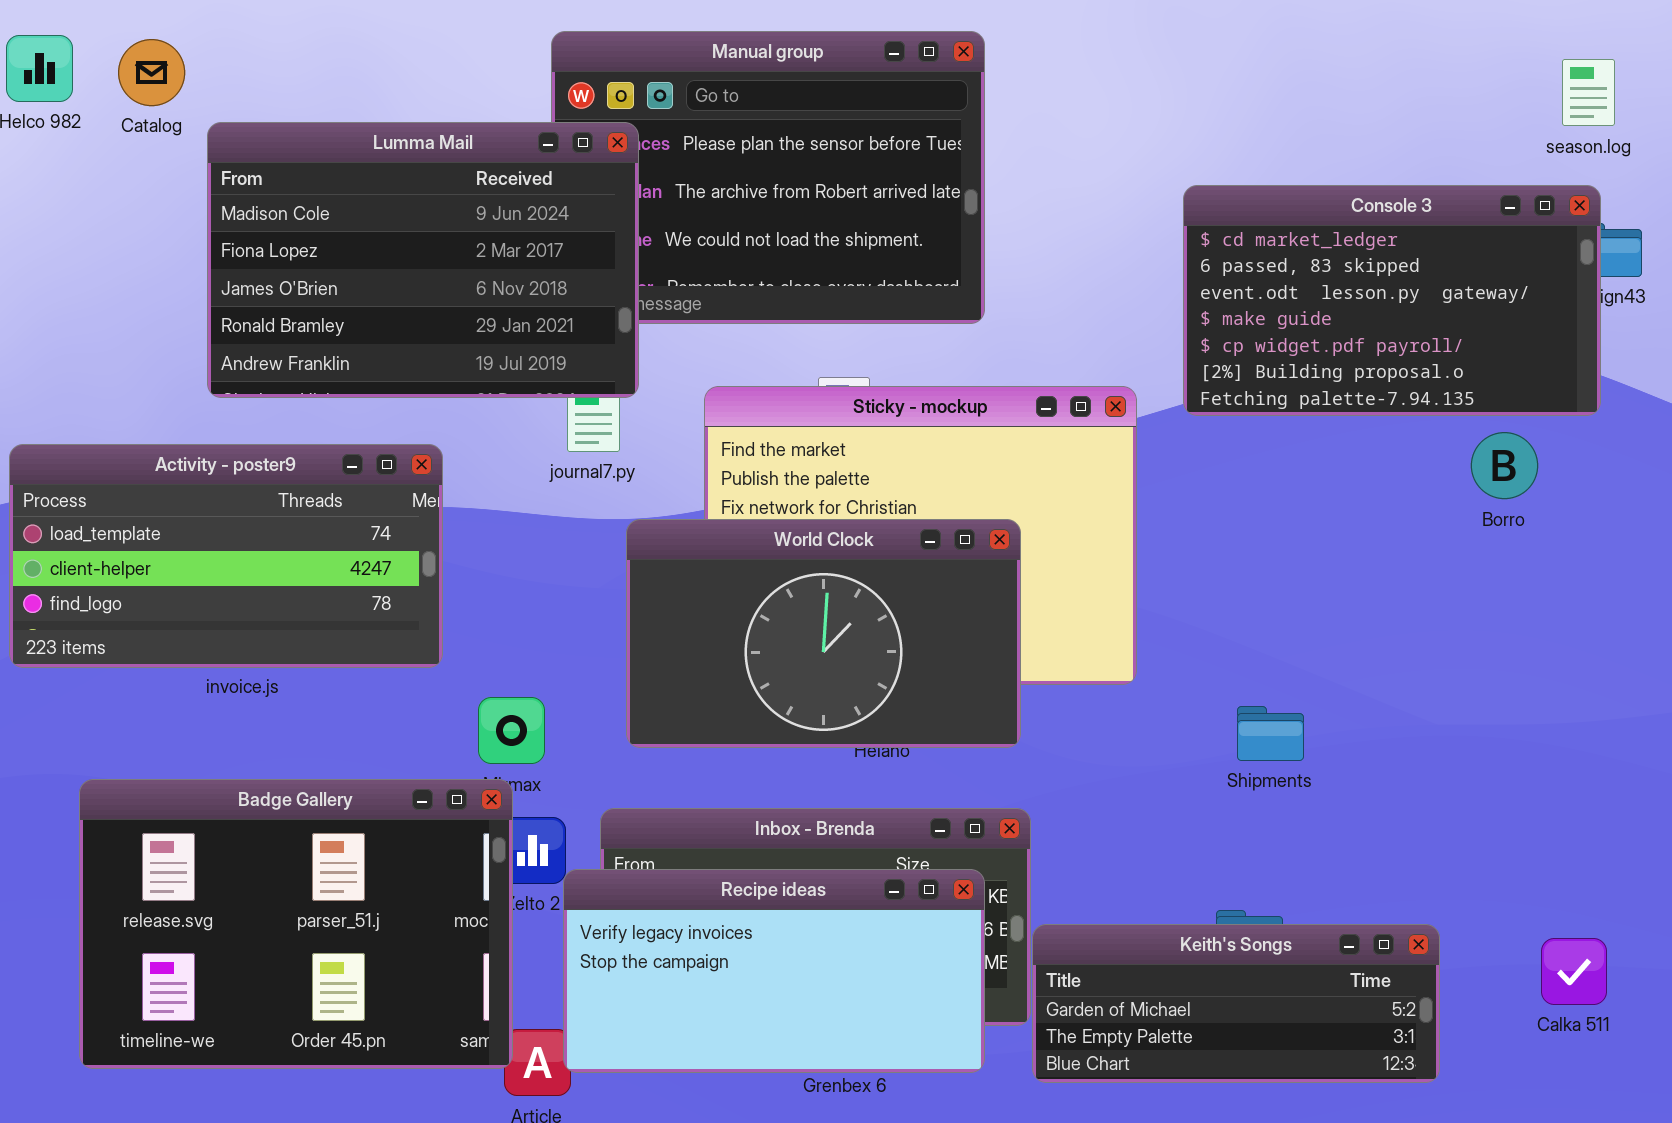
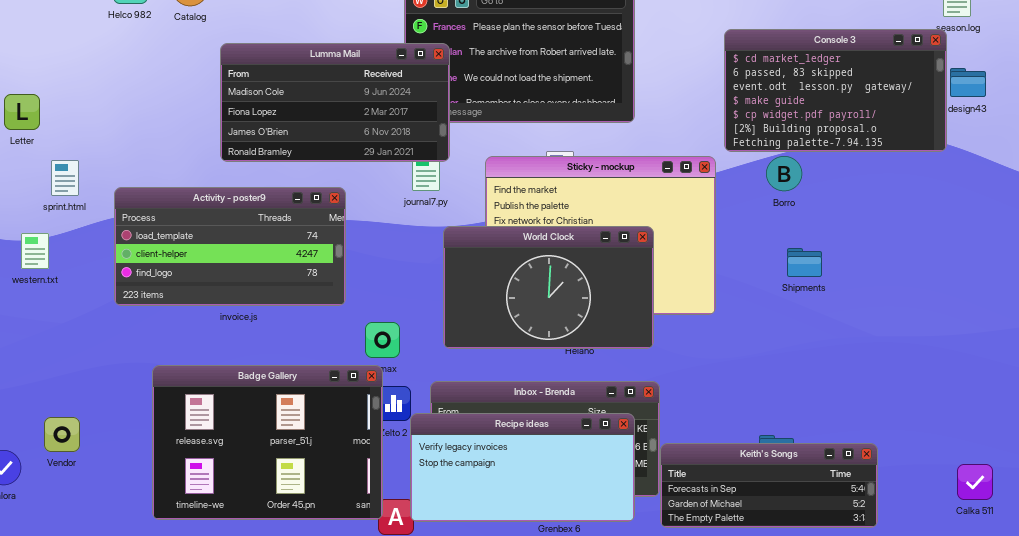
Lumma Mail: [207,122,639,398] -> [220,43,450,162], resized
Console 3: [1183,185,1601,416] -> [724,29,947,152], moved
Borro: [1471,432,1538,499] -> [766,156,802,191], moved
Shipments: [1237,706,1304,761] -> [787,248,822,277], moved
Keith's Songs: [1032,924,1440,1083] -> [660,443,878,528], scrolled up 1 row
Calka 511: [1541,938,1607,1005] -> [957,464,993,500], moved

